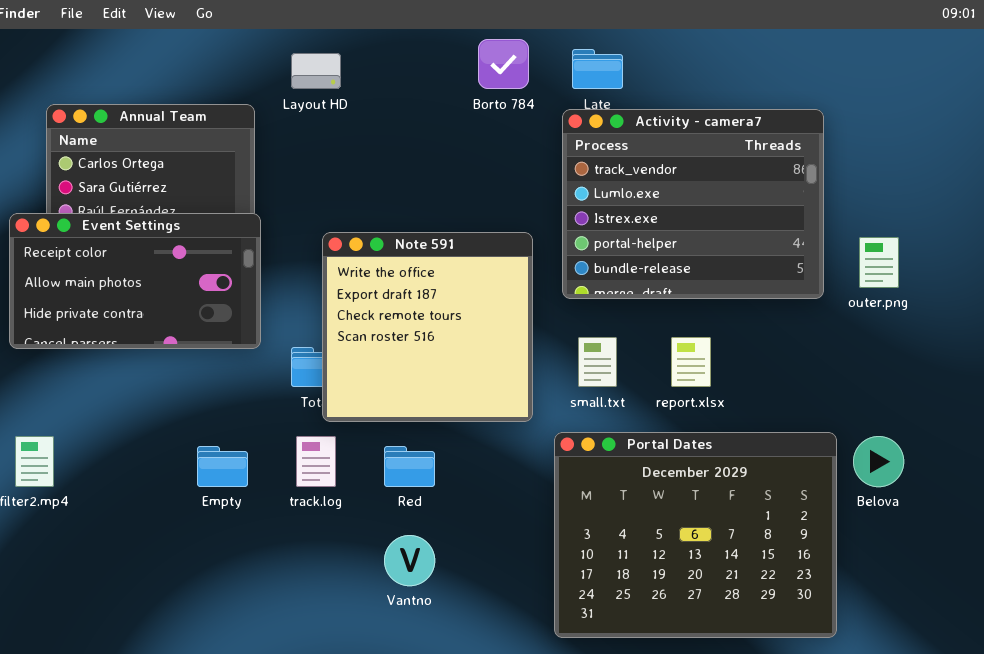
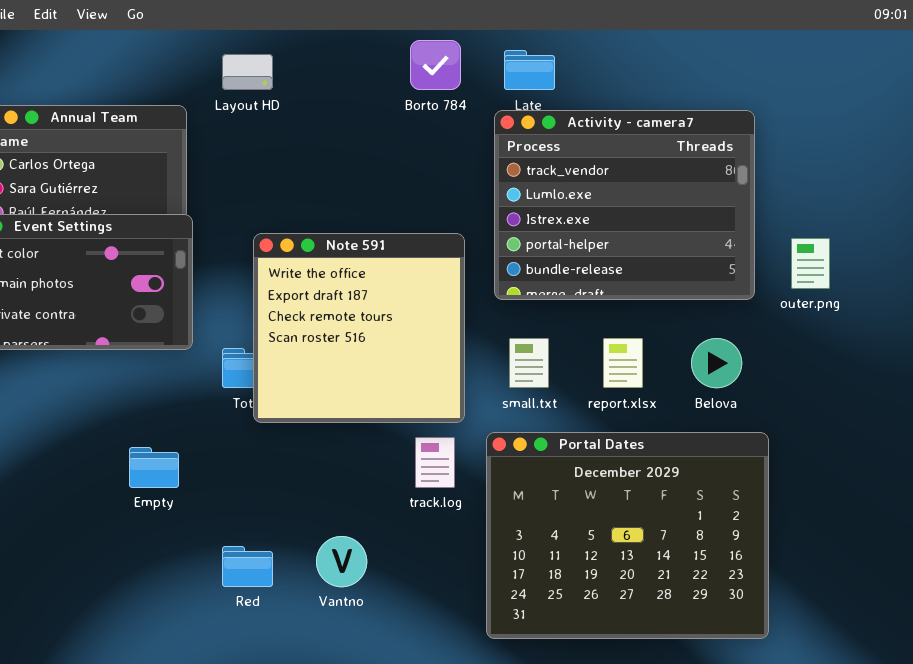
track.log: [296,436,336,487] -> [415,437,455,488], moved
Belova: [853,436,904,487] -> [691,338,742,388], moved
Red: [384,446,435,487] -> [222,546,273,587], moved

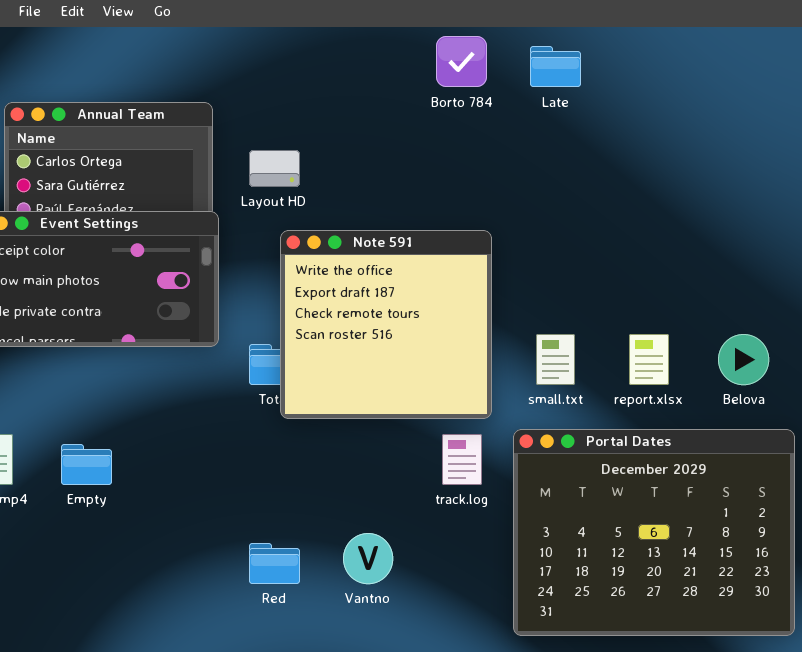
Layout HD: [222,54,273,90] -> [249,150,300,187], moved
Activity - camera7: [494,110,755,300] -> none, closed
Empty: [129,447,179,488] -> [61,444,112,485], moved

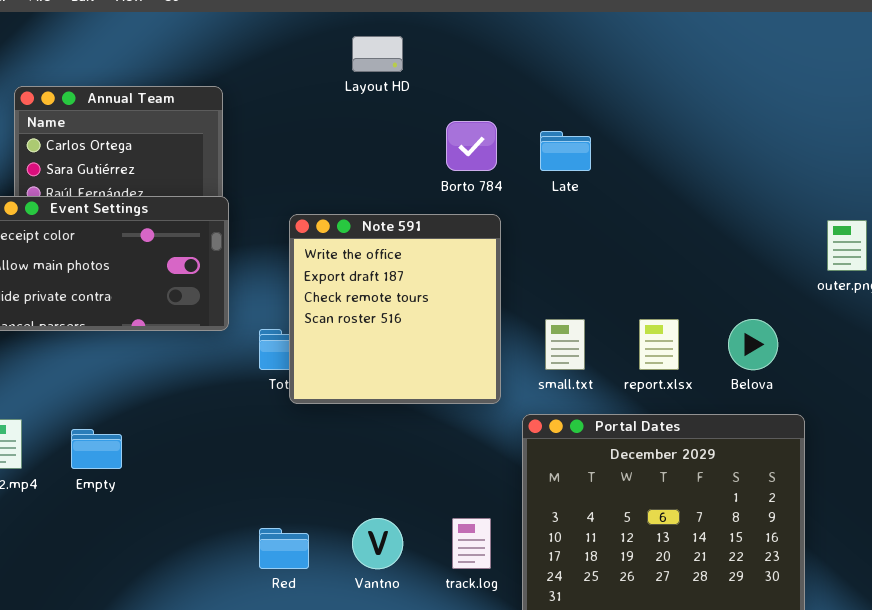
Borto 784: [436,36,487,87] -> [446,121,497,171], moved
Late: [530,46,581,87] -> [540,131,591,171], moved
Layout HD: [249,150,300,187] -> [352,36,403,72], moved
track.log: [442,434,482,485] -> [452,518,491,569], moved

